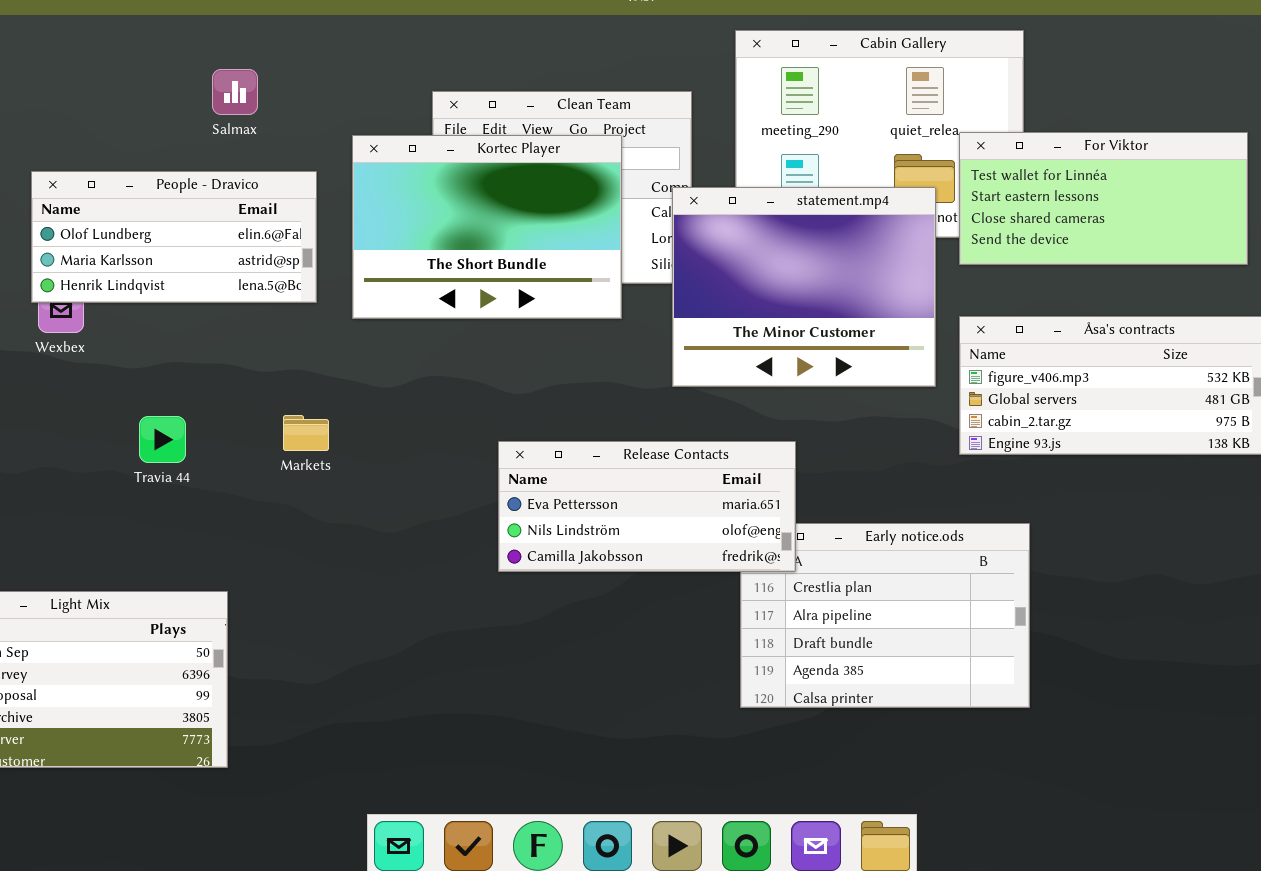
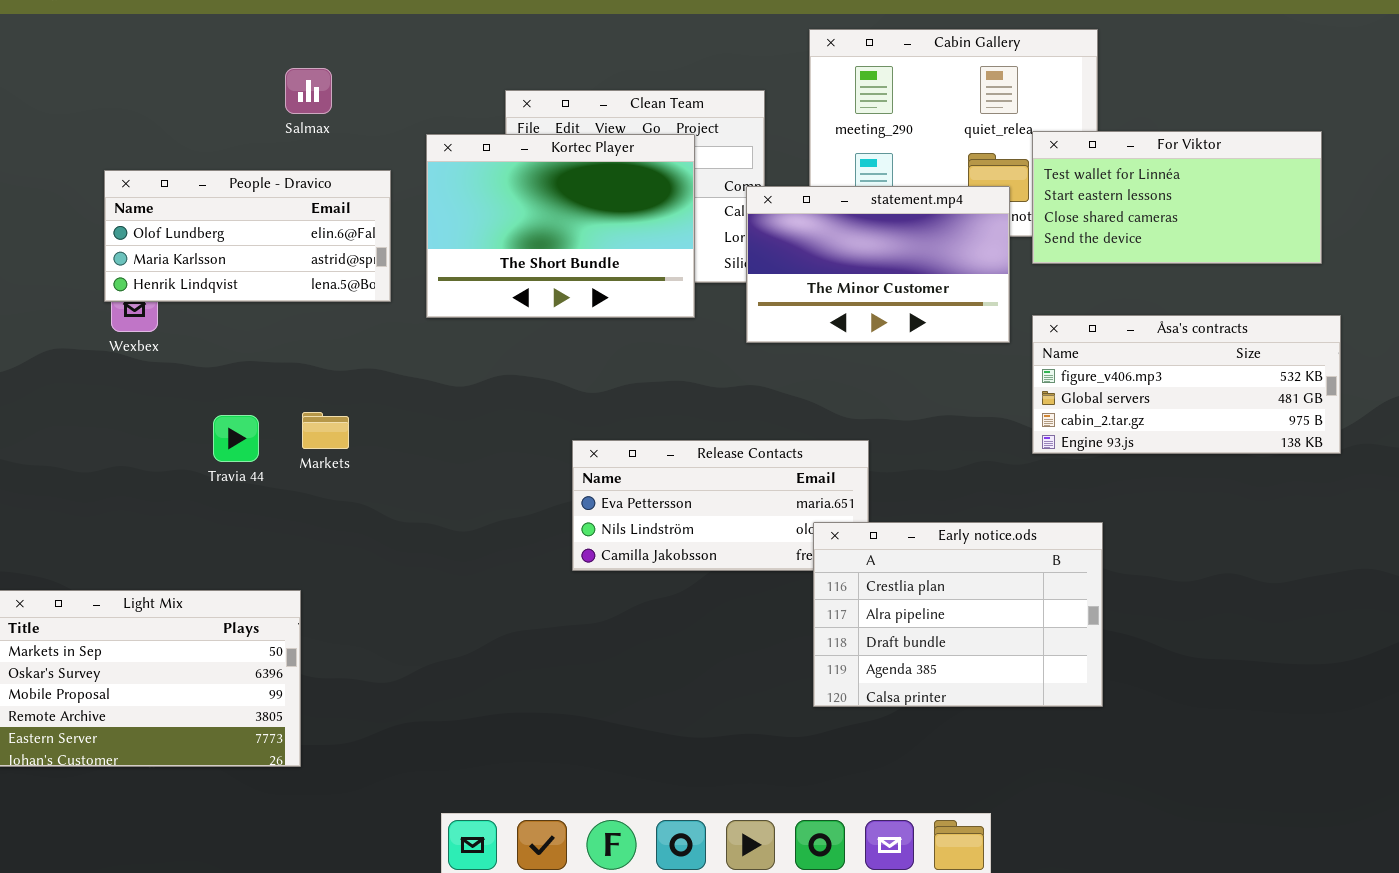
statement.mp4: [672,187,936,387] -> [746,186,1010,343], resized
Markets: [283,415,329,451] -> [302,412,349,449], moved
Early notice.ods: [740,523,1030,708] -> [813,522,1103,707], raised

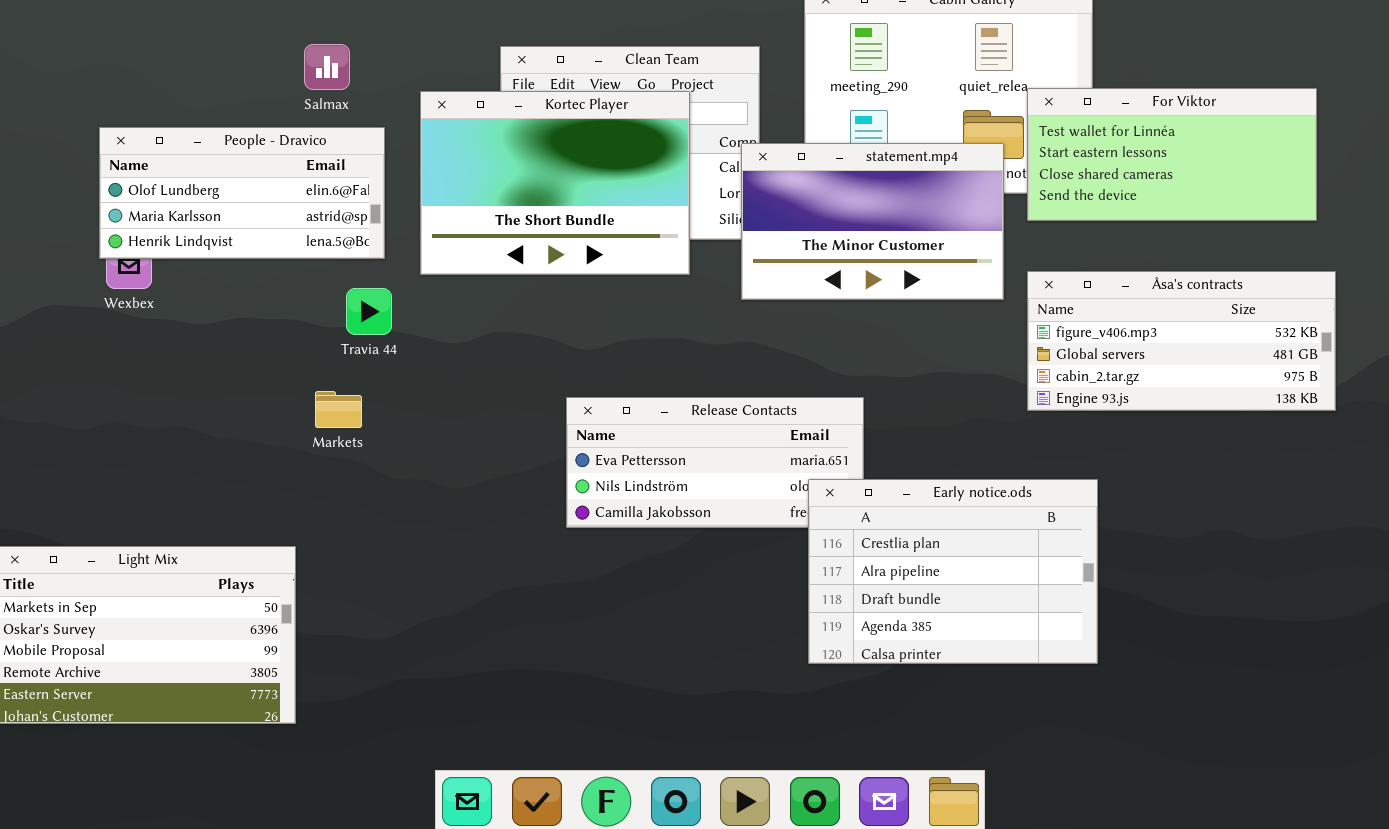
Salmax: [285,68,332,114] -> [304,44,350,90], moved
Markets: [302,412,349,449] -> [315,391,362,428], moved
Travia 44: [213,415,259,462] -> [346,288,392,335], moved

